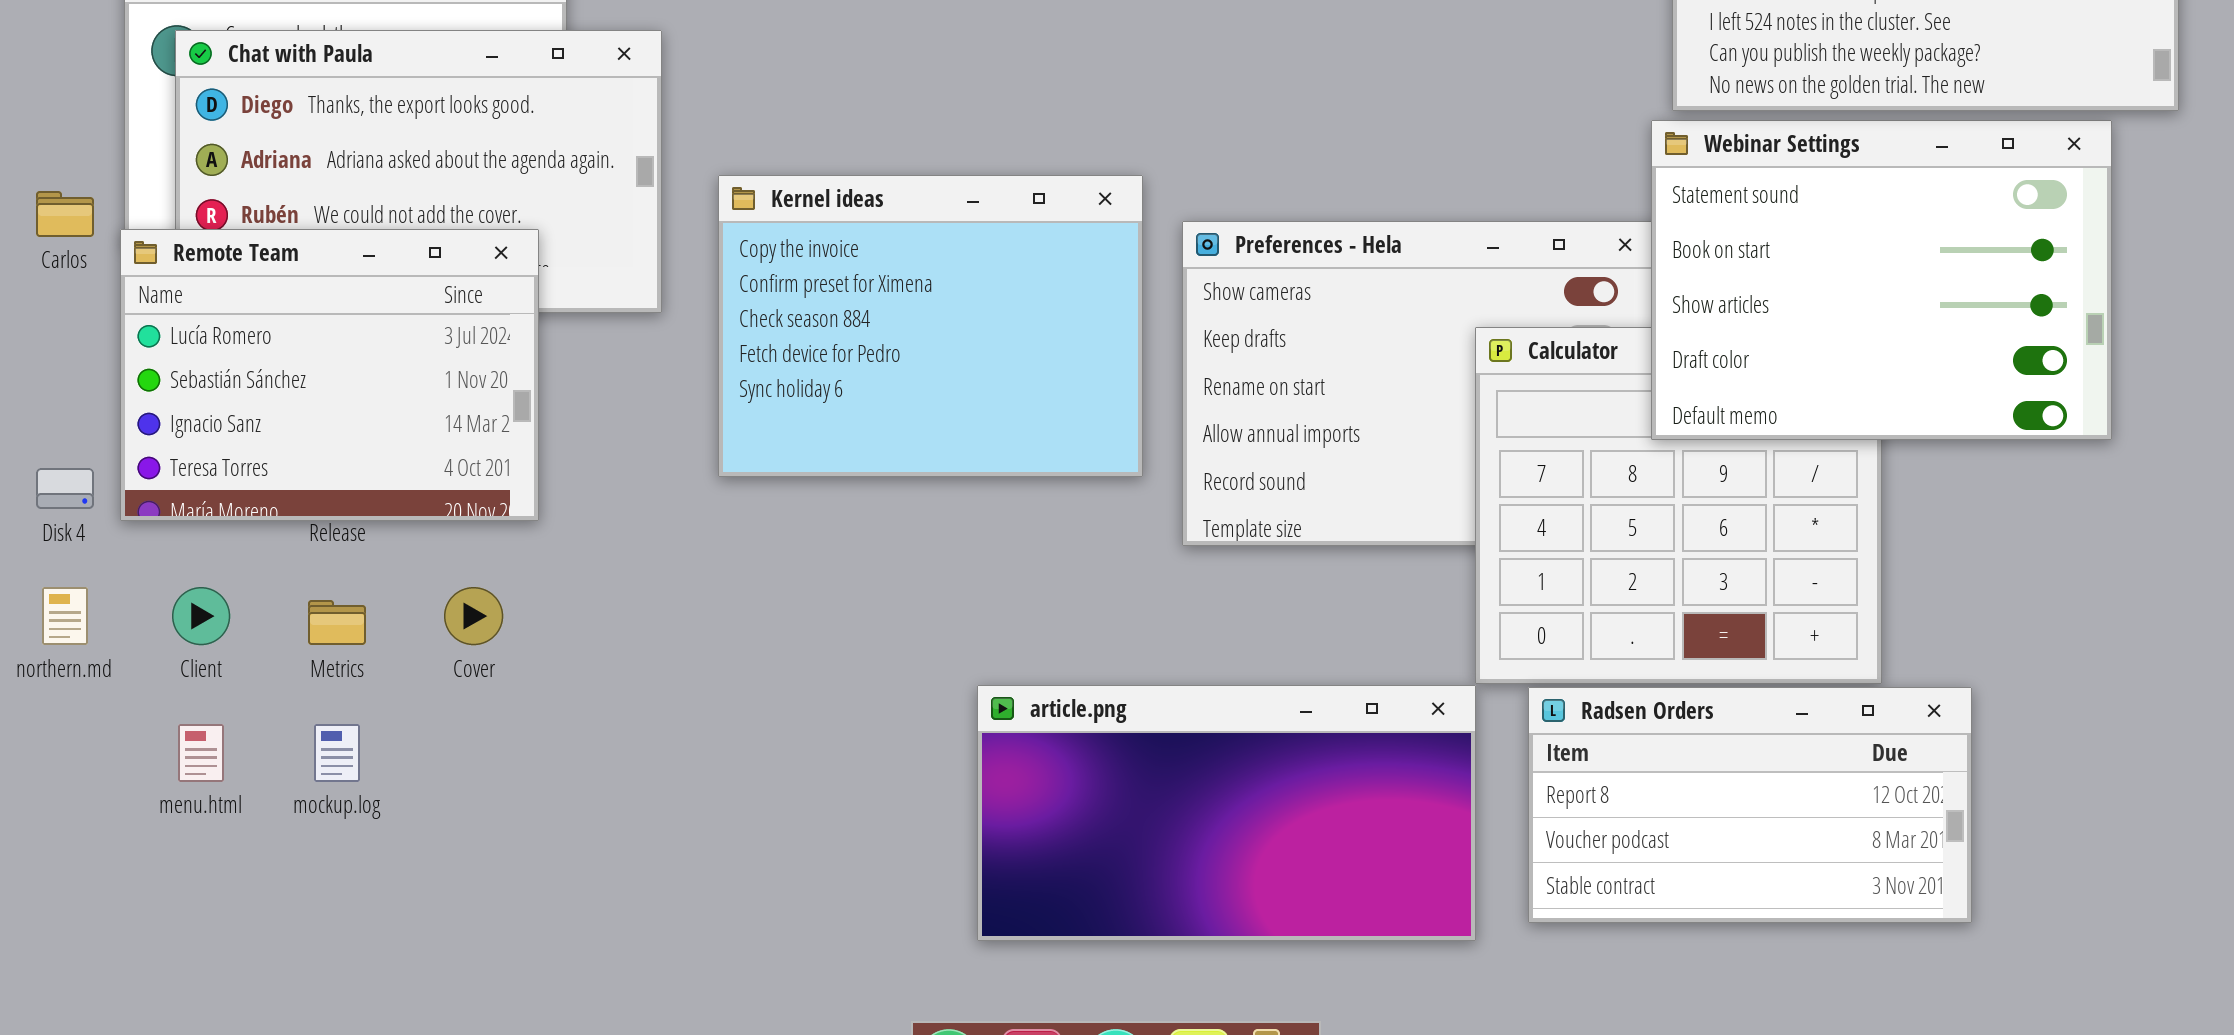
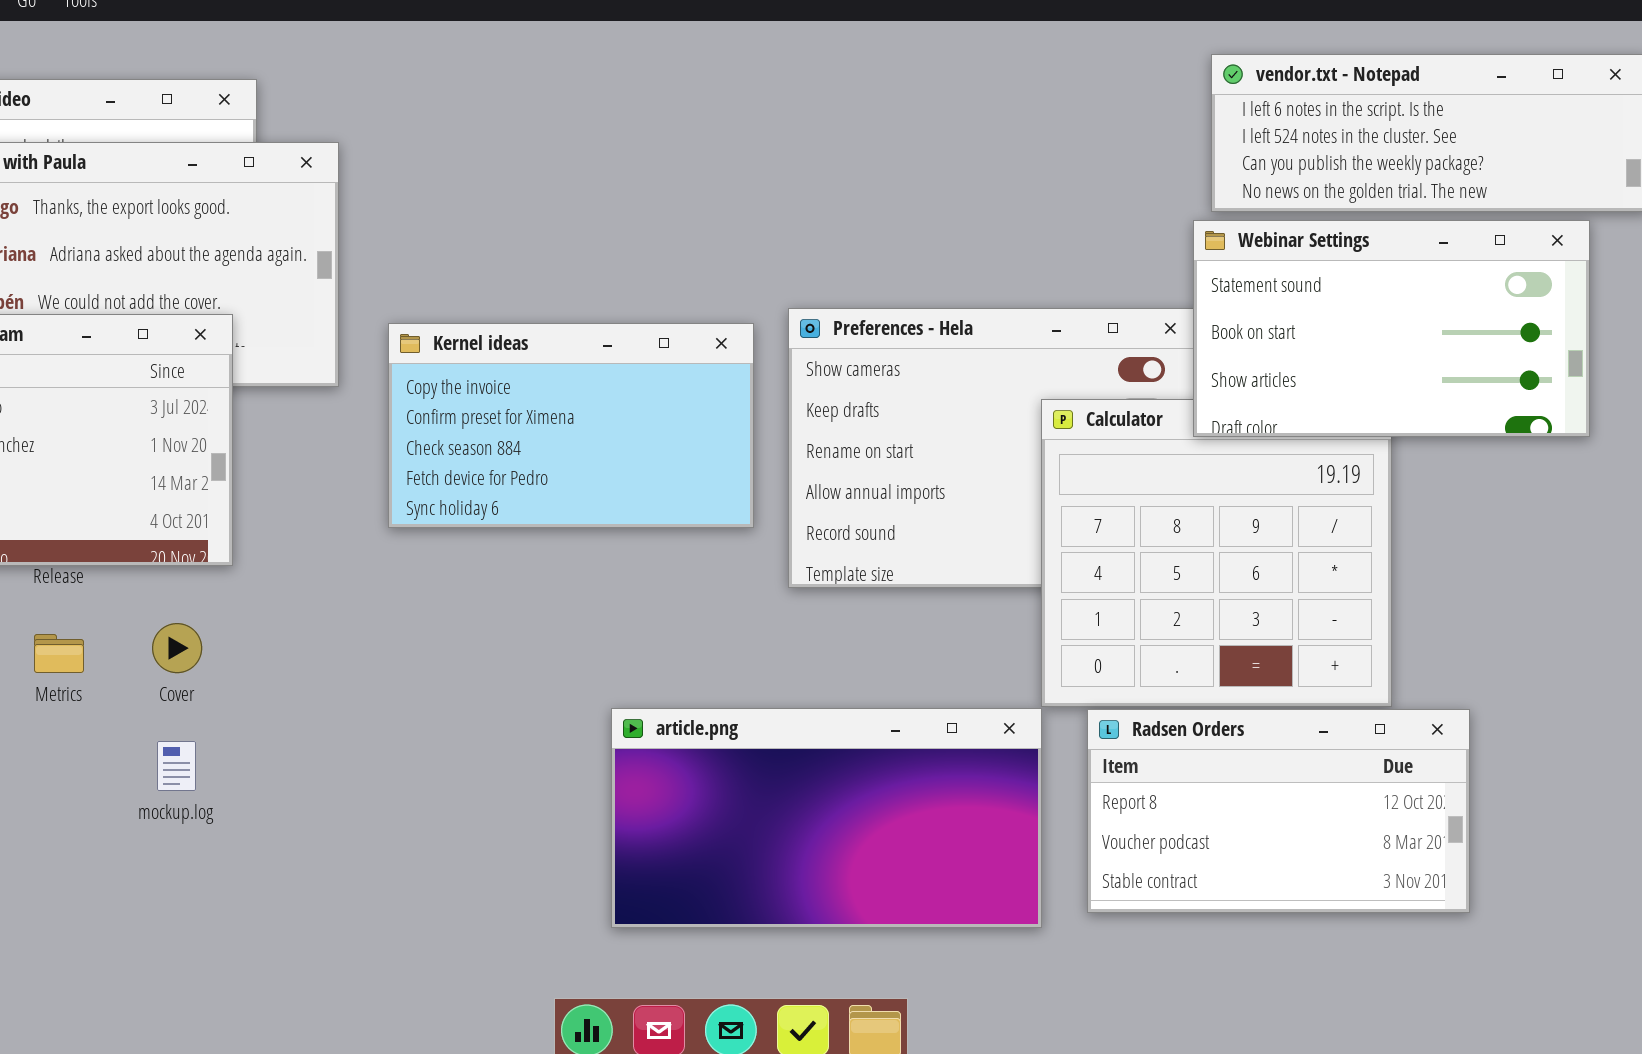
Webinar Settings: [1651,120,2112,440] -> [1193,220,1590,437], resized
Kernel ideas: [718,175,1143,477] -> [388,323,754,528], resized
mockup.log: [314,724,360,782] -> [157,741,196,791], moved

